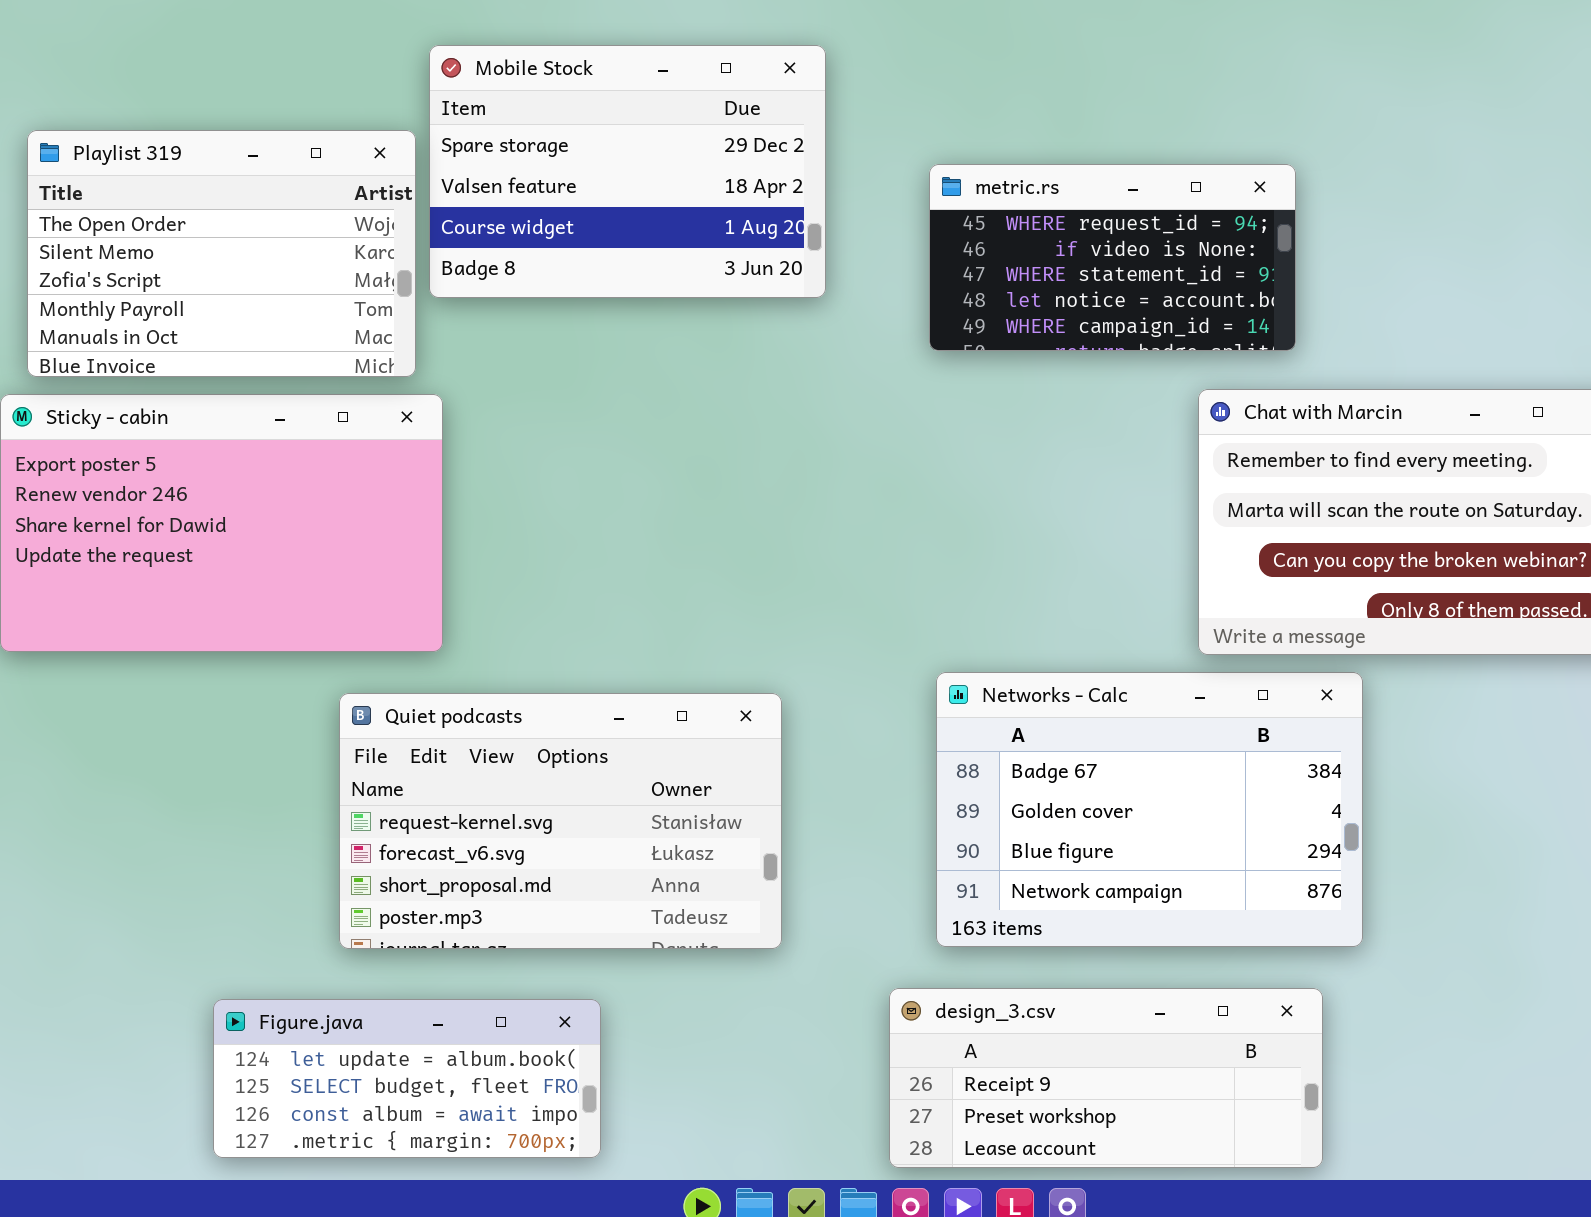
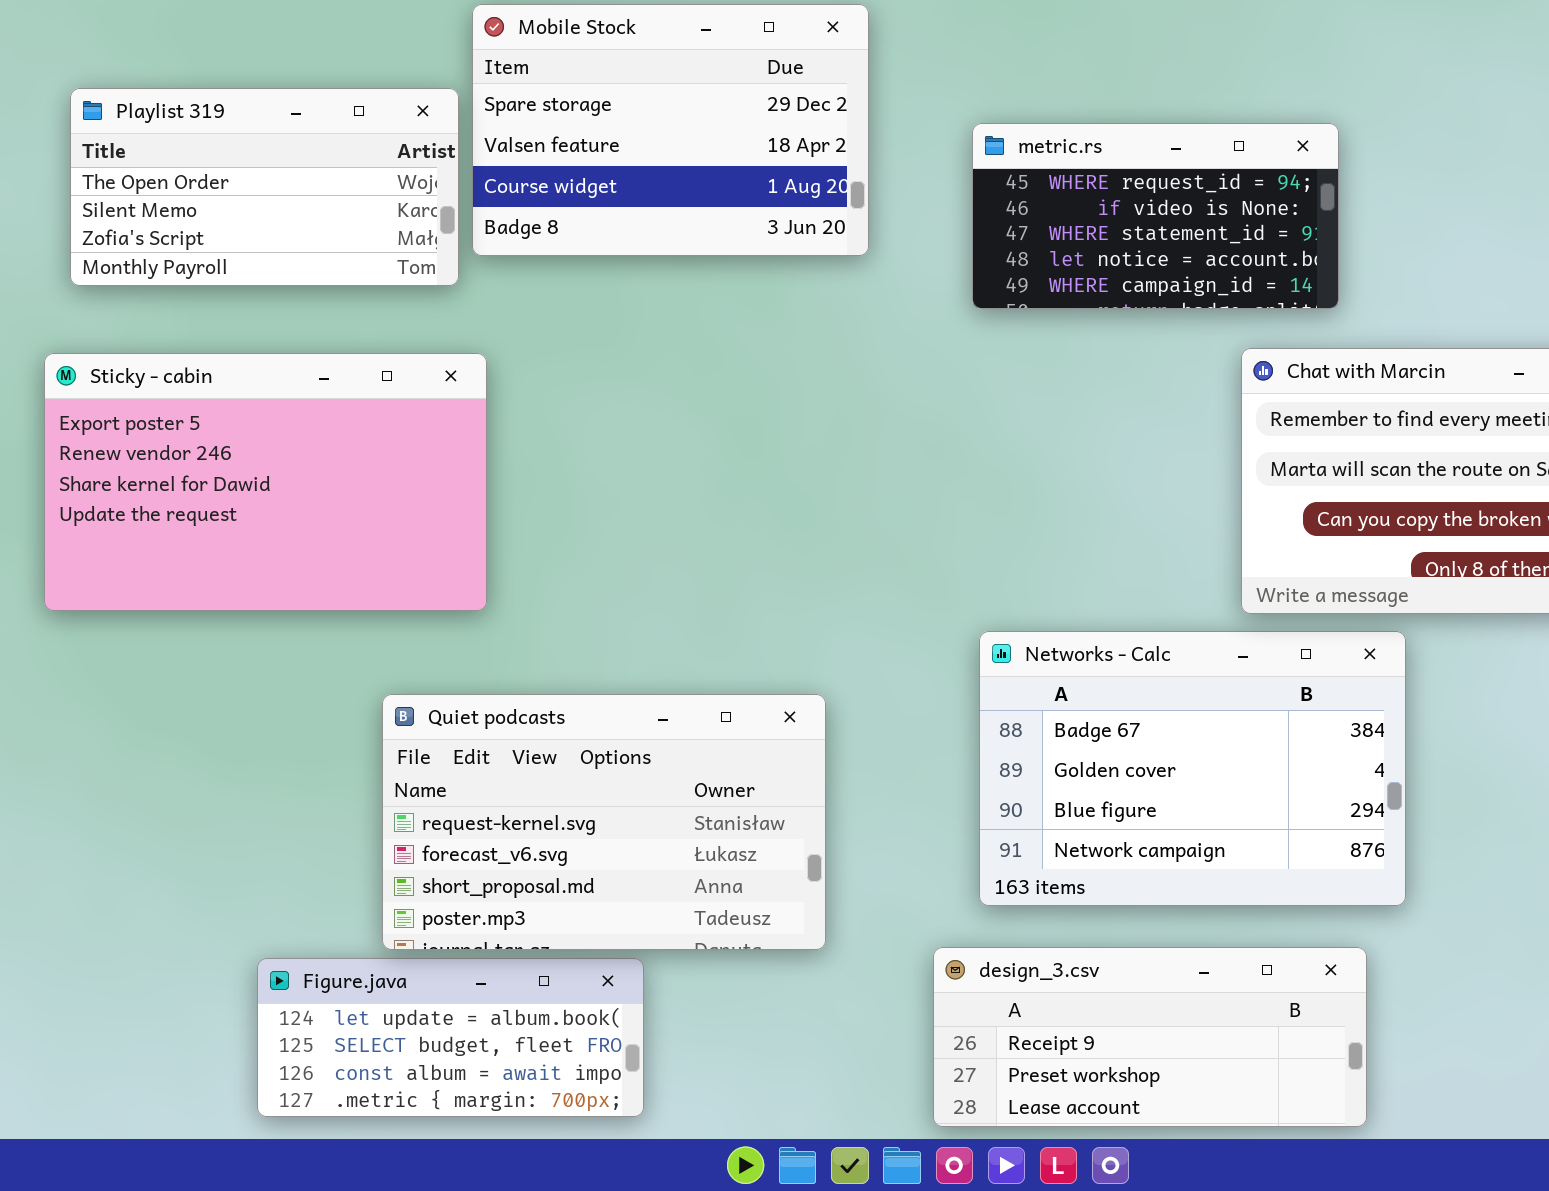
Playlist 319: [27,130,416,377] -> [70,88,459,286], resized
Quiet podcasts: [339,693,782,949] -> [382,694,826,950], moved

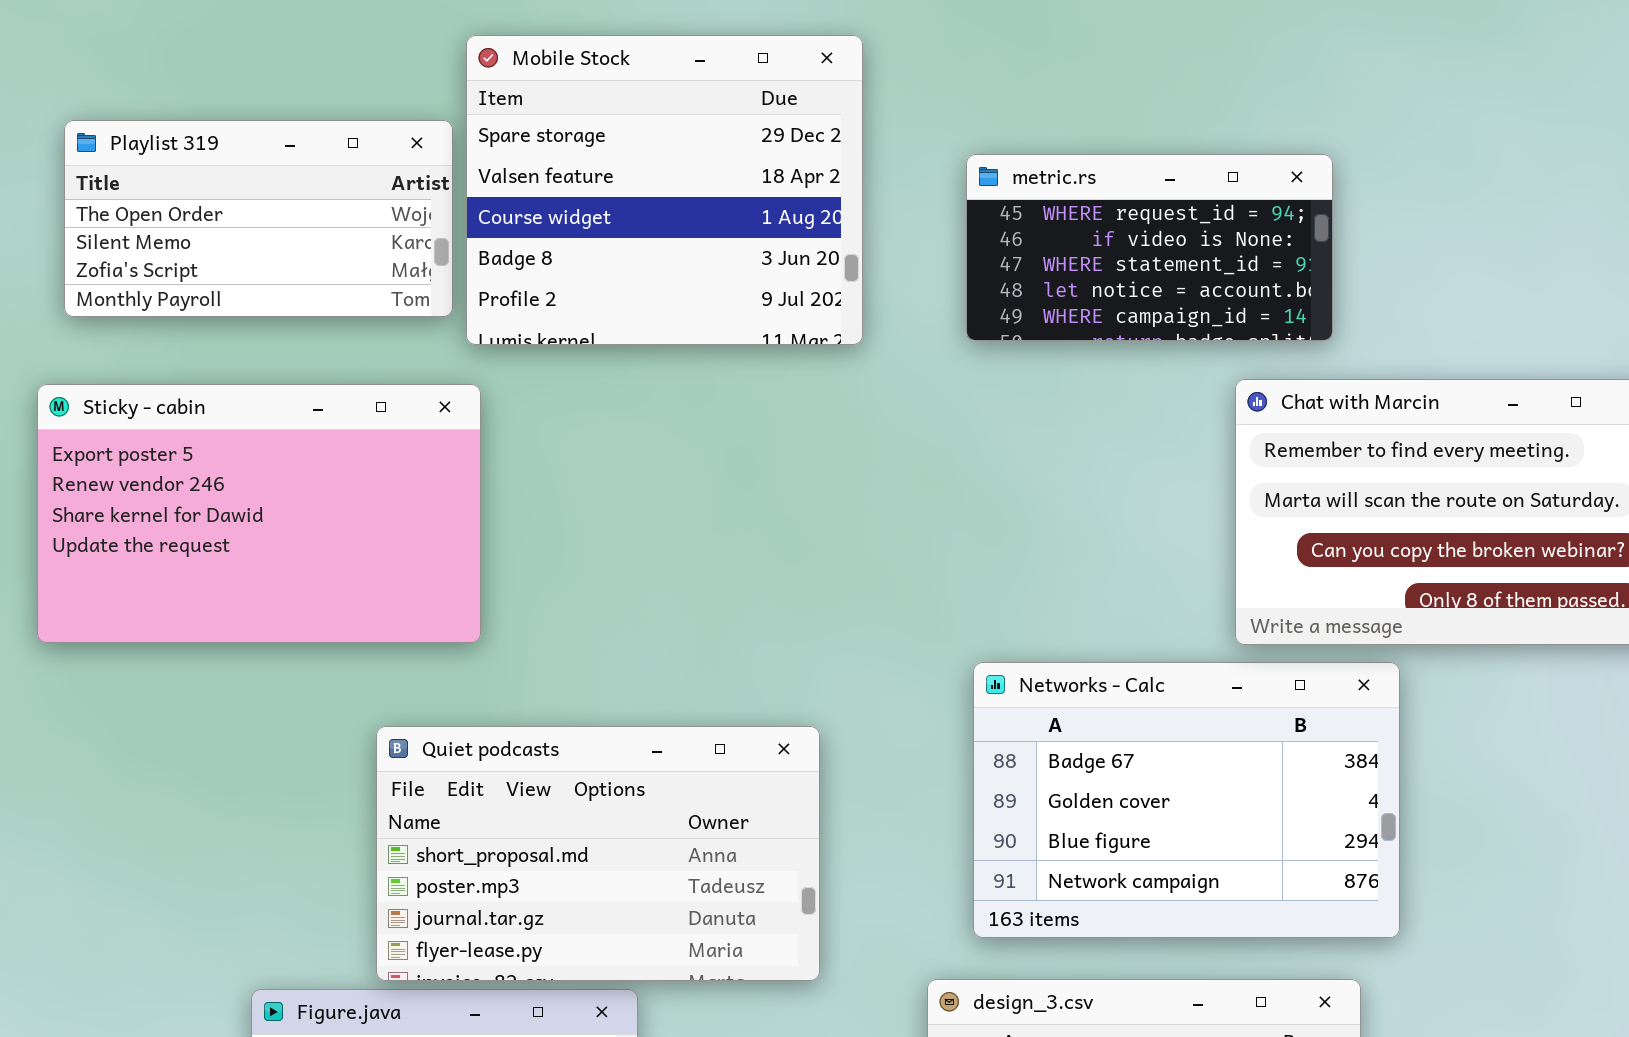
Mobile Stock: [472,4,869,256] -> [466,35,863,345], resized
Quiet podcasts: [382,694,826,950] -> [376,726,820,981], scrolled down 2 rows

